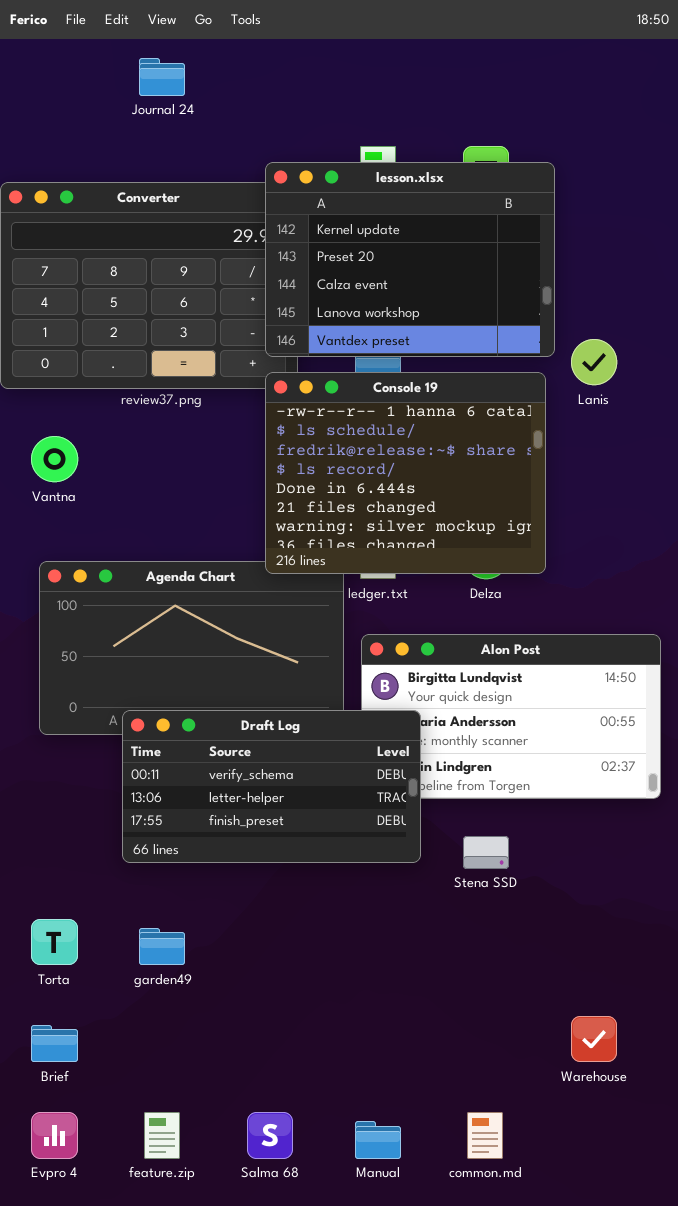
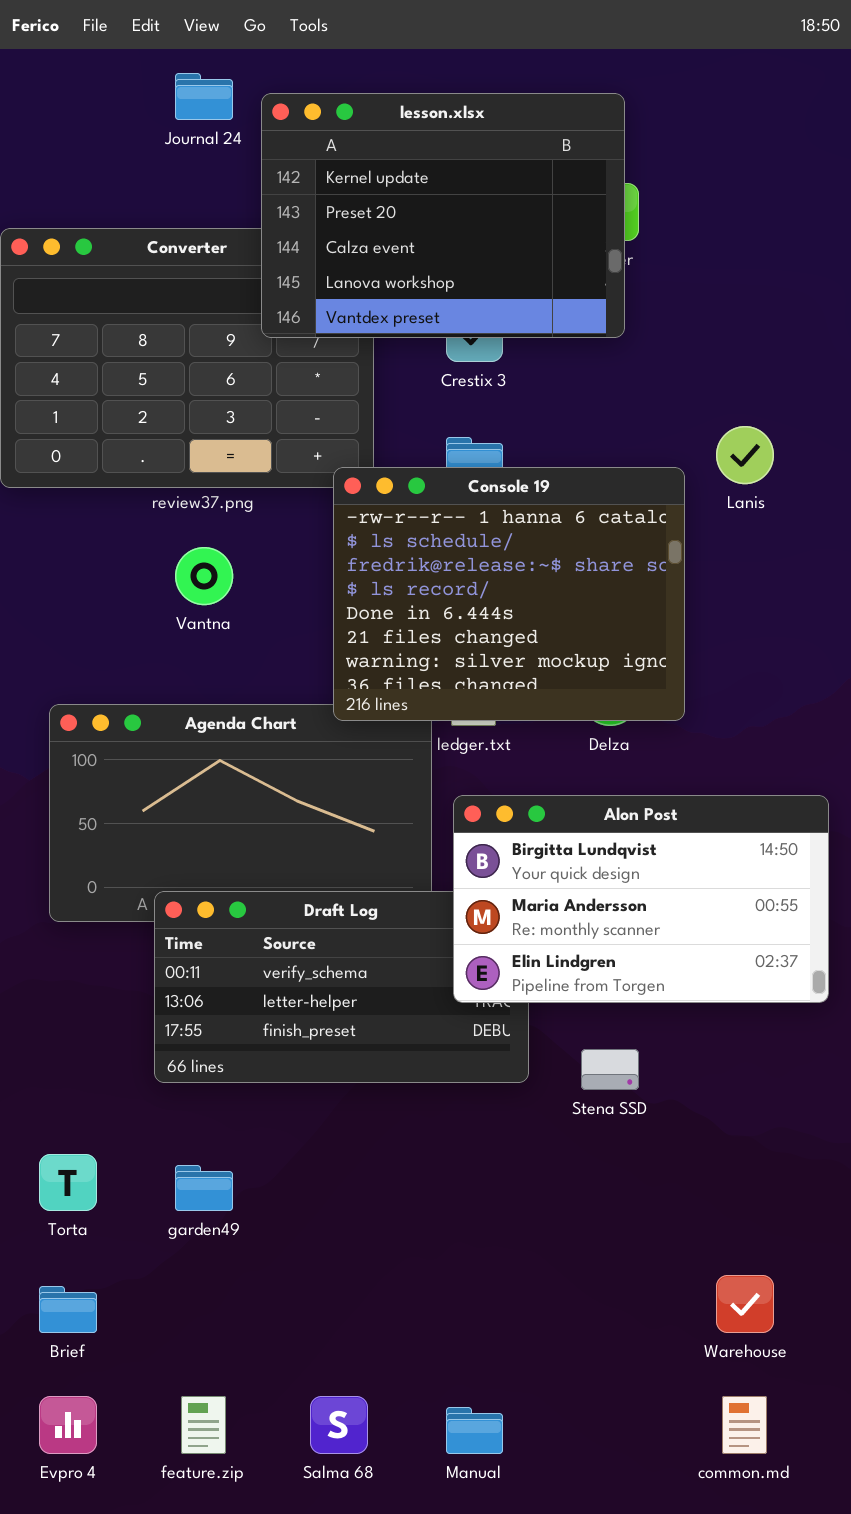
lesson.xlsx: [265,162,555,357] -> [261,93,625,338], moved
Vantna: [31,436,78,482] -> [175,547,233,605], moved
Alon Post: [361,634,661,799] -> [453,795,829,1003], raised
common.md: [467,1112,503,1159] -> [722,1396,767,1454], moved

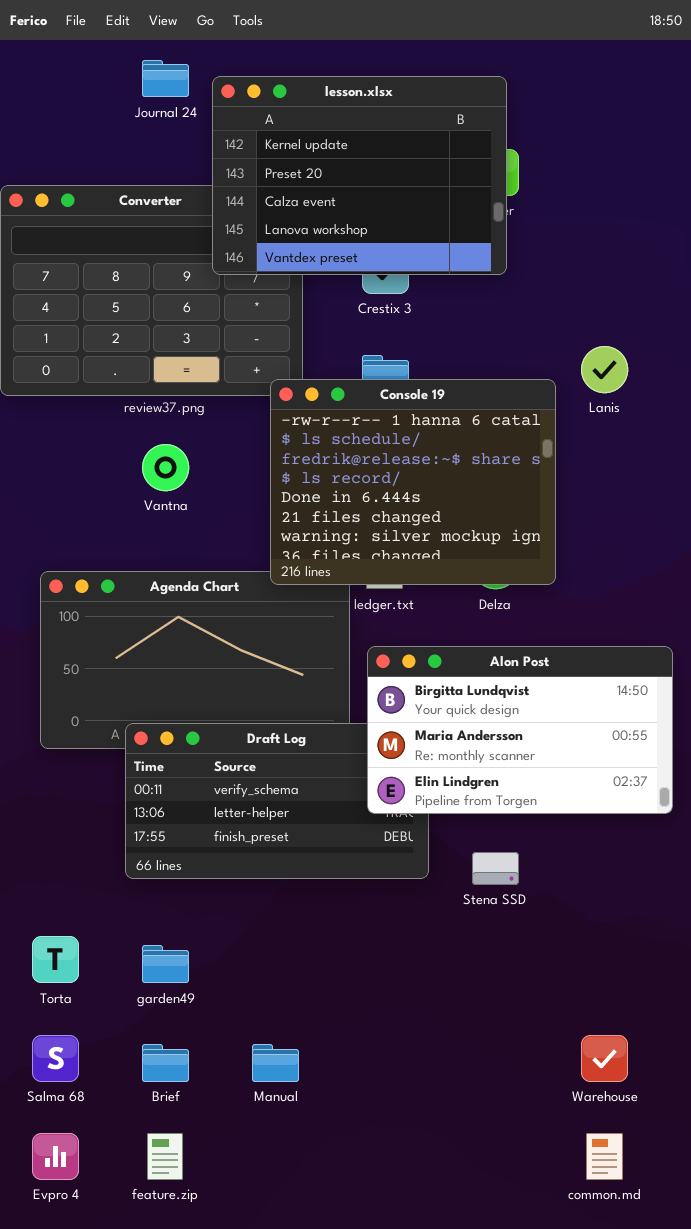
Brief: [39,1286,97,1333] -> [142,1044,189,1082], moved
Salma 68: [310,1396,368,1454] -> [32,1035,79,1082], moved
Manual: [446,1407,503,1454] -> [252,1044,299,1082], moved

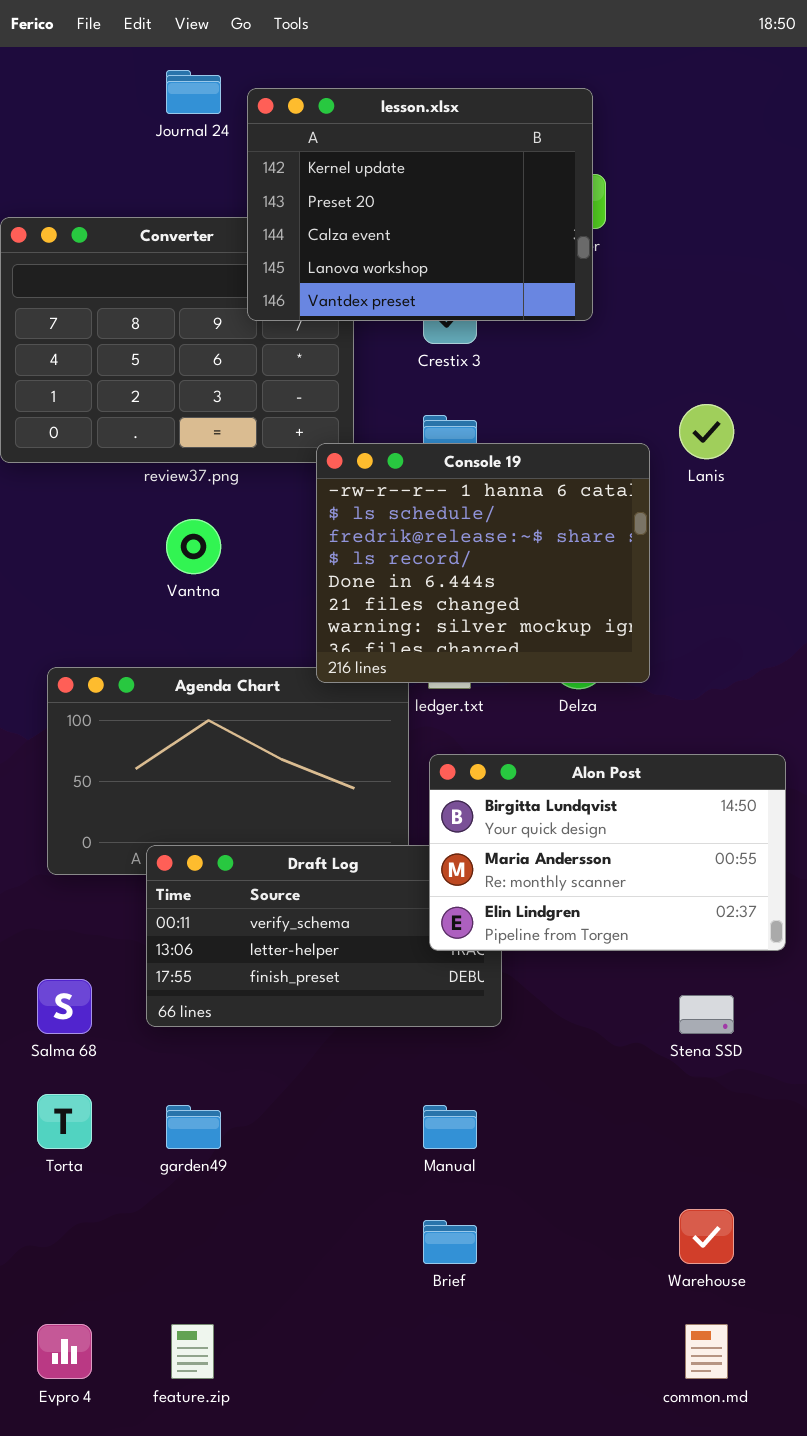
Stena SSD: [472,852,519,885] -> [679,995,734,1034], moved
Salma 68: [32,1035,79,1082] -> [37,979,92,1034], moved
Brief: [142,1044,189,1082] -> [423,1220,477,1264], moved
Manual: [252,1044,299,1082] -> [423,1105,477,1149], moved

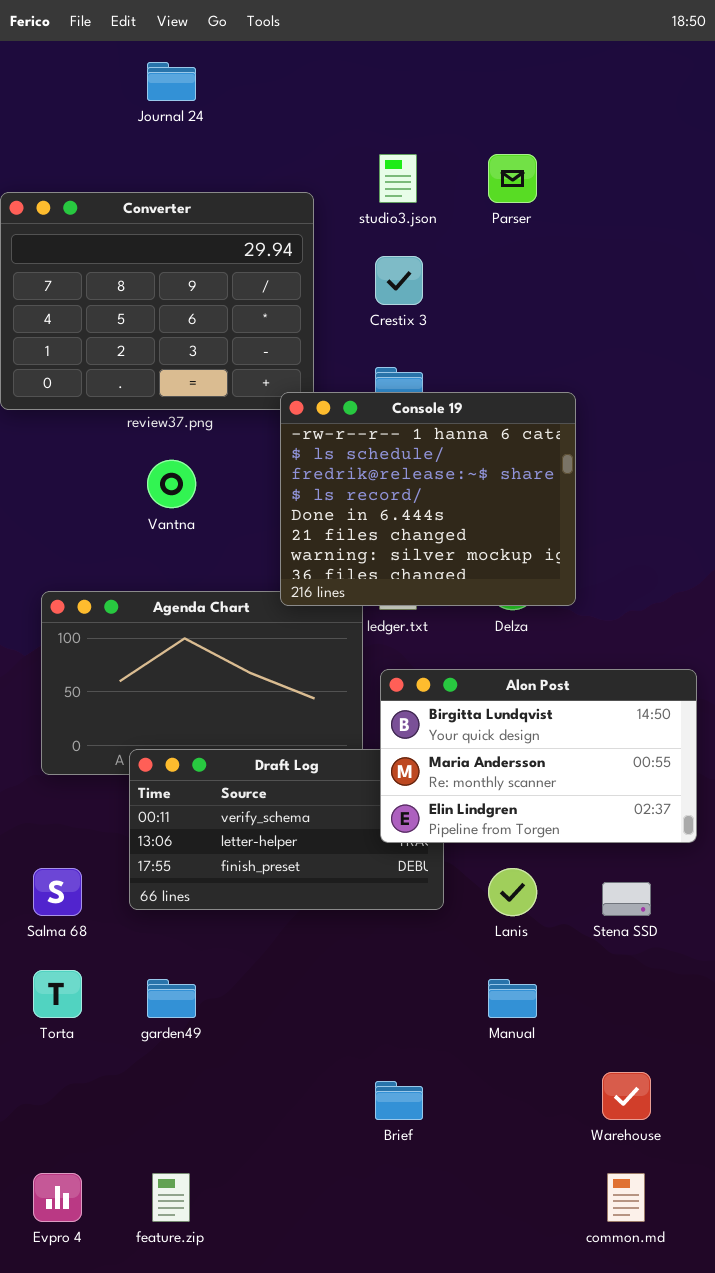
lesson.xlsx: [247,88,593,321] -> none, closed
Lanis: [679,404,734,459] -> [488,868,537,916], moved
Manual: [423,1105,477,1149] -> [488,979,537,1018], moved

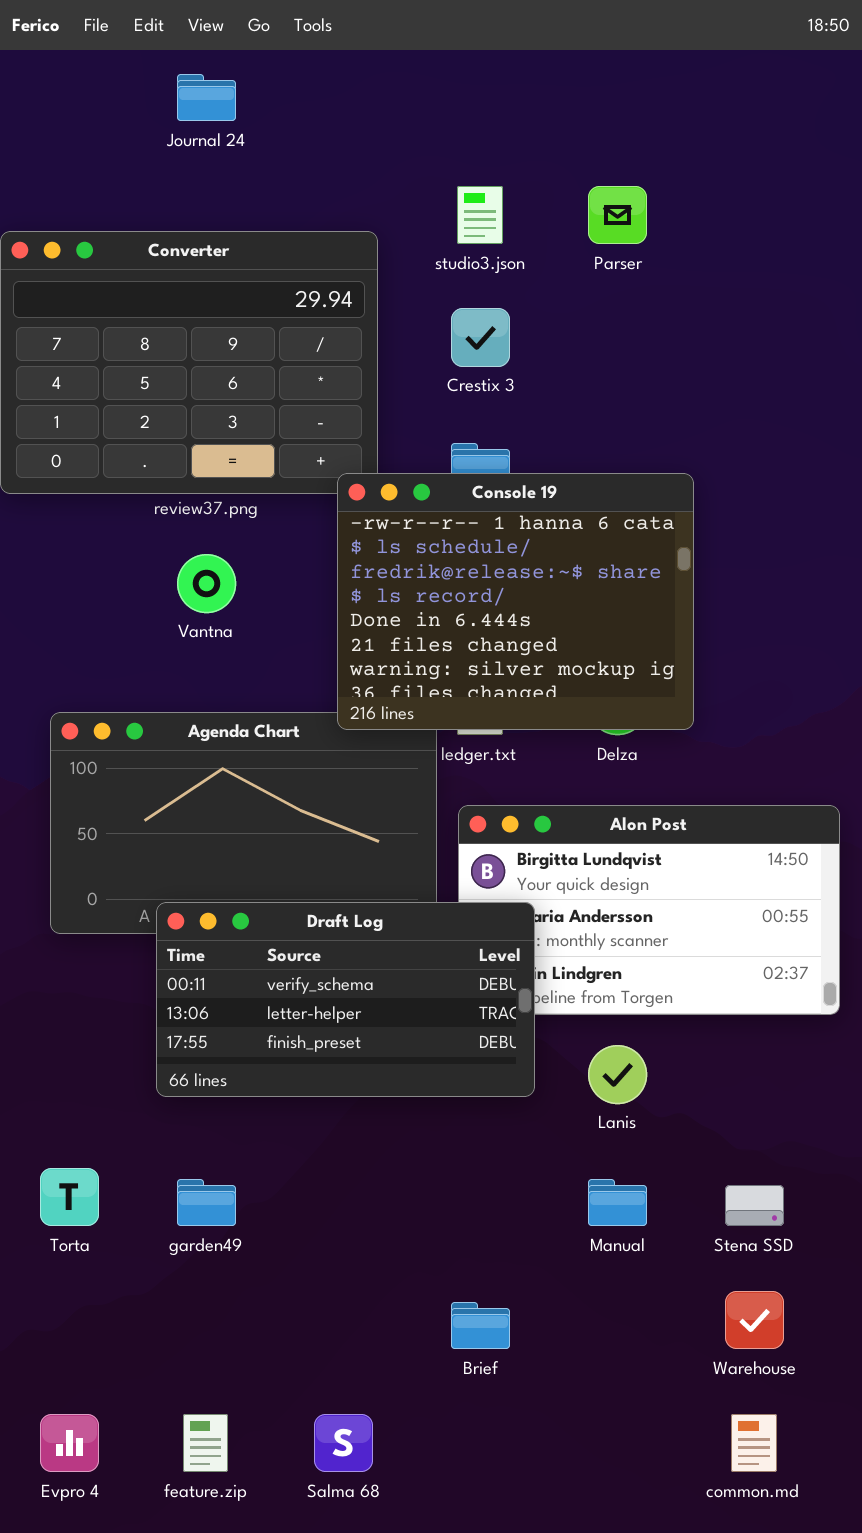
Draft Log: [129,749,444,910] -> [156,902,535,1097], raised
Salma 68: [33,868,82,916] -> [314,1414,373,1472], moved
Stena SSD: [602,882,651,916] -> [725,1185,784,1226], moved

